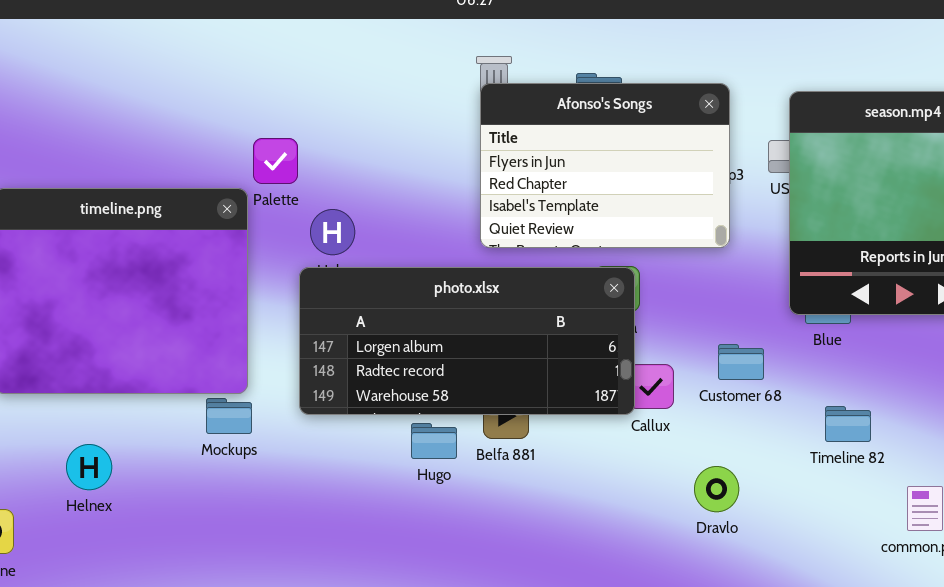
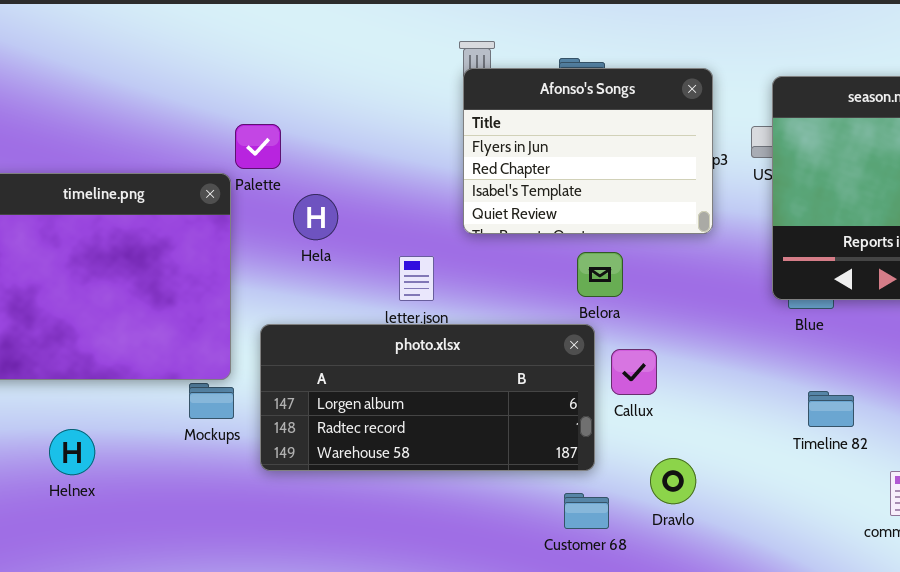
photo.xlsx: [299,267,635,415] -> [260,324,595,471], moved
Customer 68: [718,344,764,380] -> [564,493,609,529], moved
Dravlo: [694,466,739,512] -> [650,458,696,504], moved

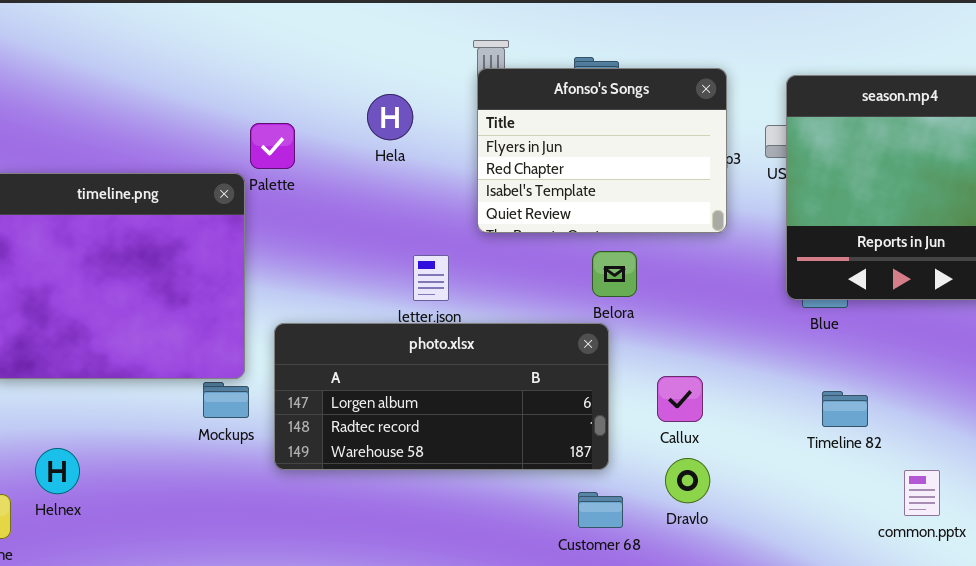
Hela: [293,194,338,240] -> [367,94,413,140], moved
Callux: [611,349,657,395] -> [657,376,703,422], moved
Helnex: [49,429,95,475] -> [35,448,80,494], moved

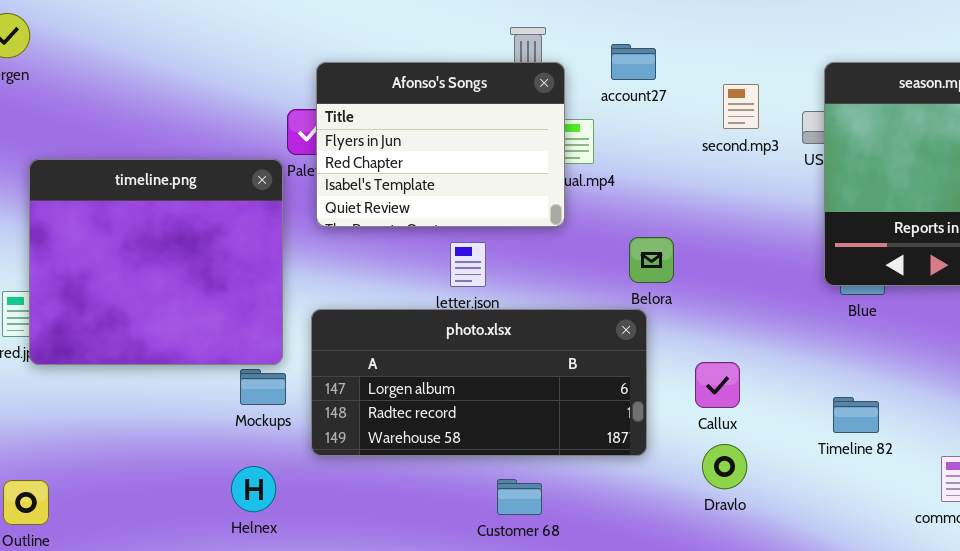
Afonso's Songs: [477,68,727,233] -> [316,62,565,227], moved
Timeline 82: [822,391,868,427] -> [833,397,879,433], moved
Helnex: [35,448,80,494] -> [231,466,276,512], moved
Customer 68: [578,492,623,528] -> [497,479,542,515], moved

